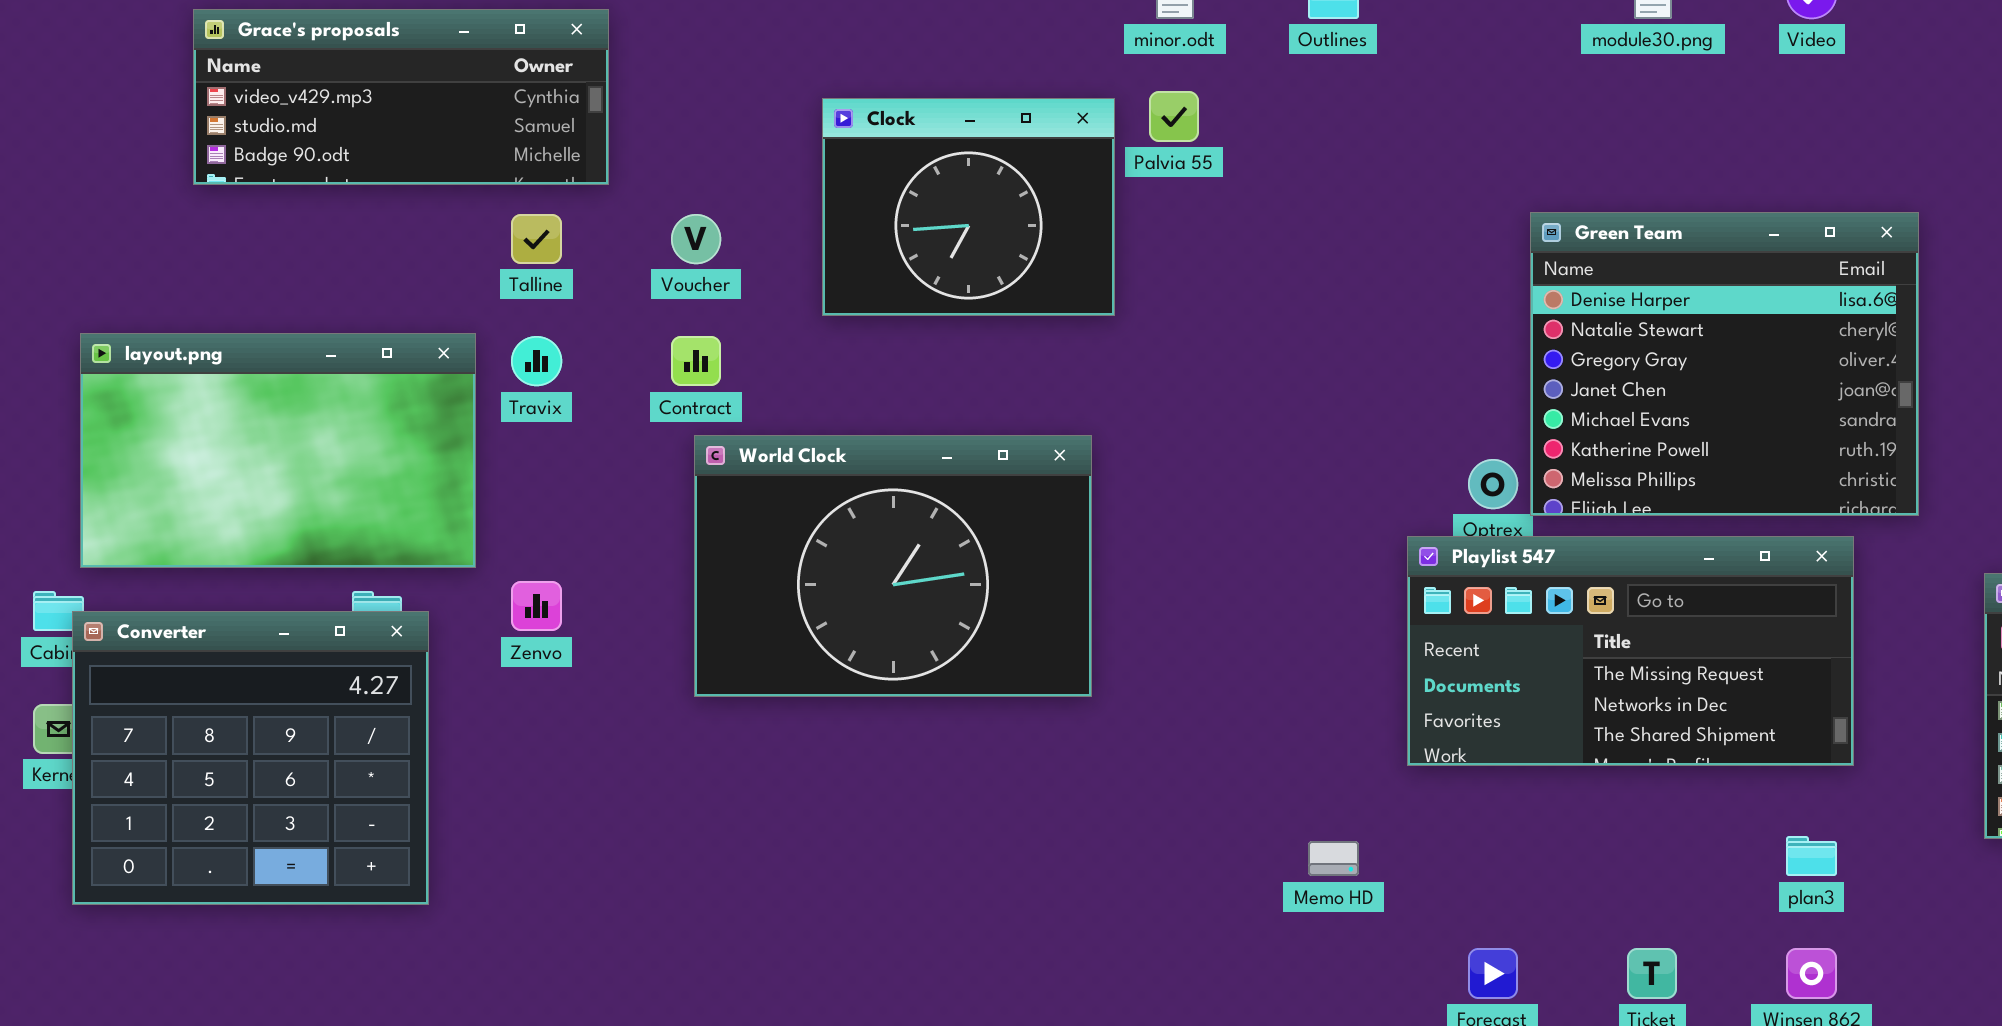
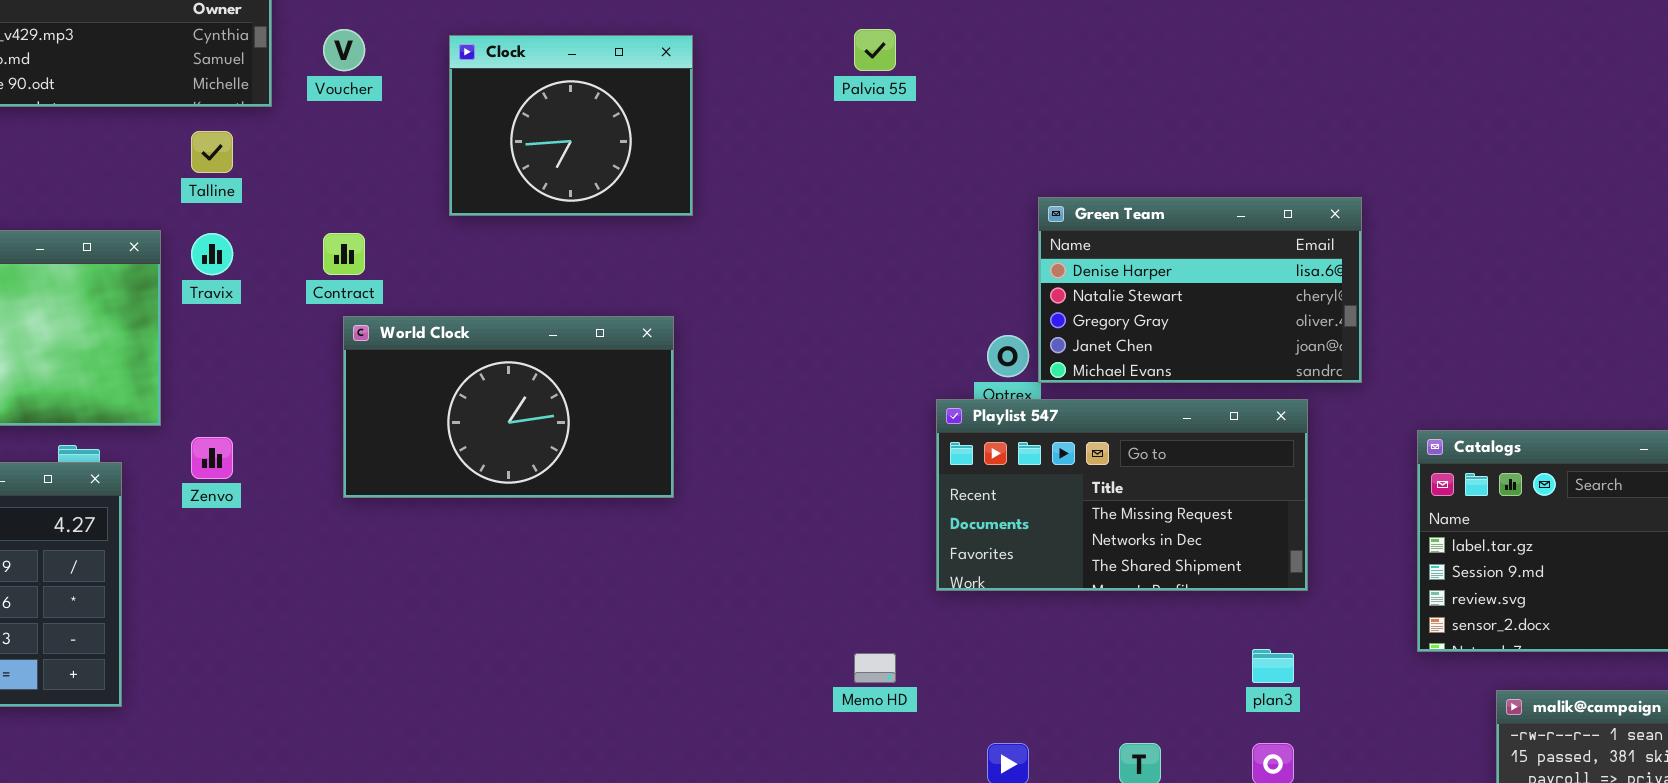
Palvia 55: [1149,91,1199,142] -> [854,29,896,71], moved
Green Team: [1530,212,1919,516] -> [1038,197,1362,383], resized
Voucher: [671,214,721,264] -> [323,29,365,71], moved
World Clock: [694,435,1092,697] -> [343,316,674,498], resized

